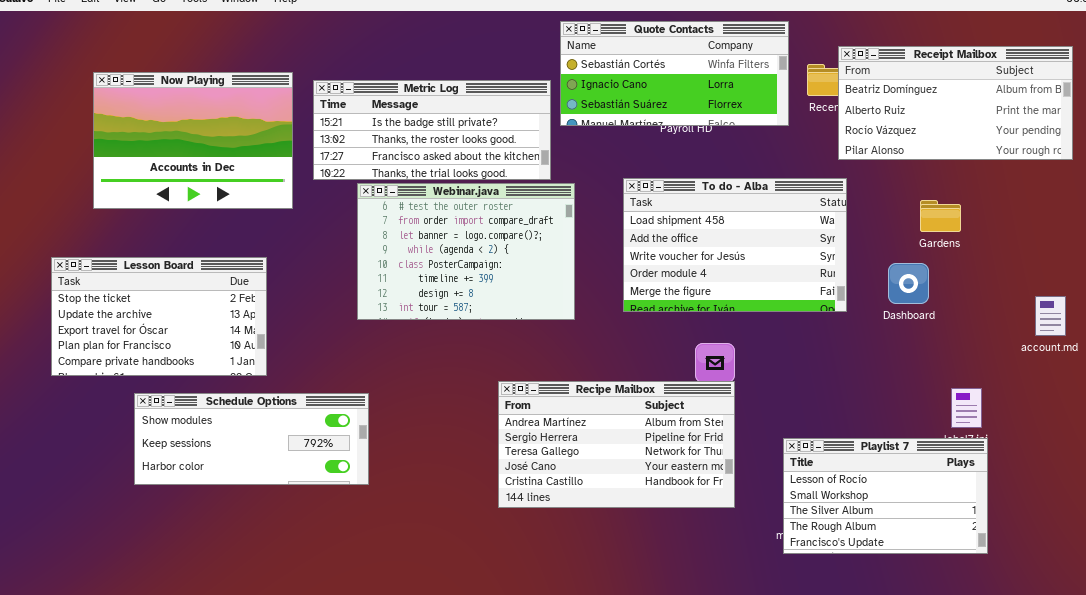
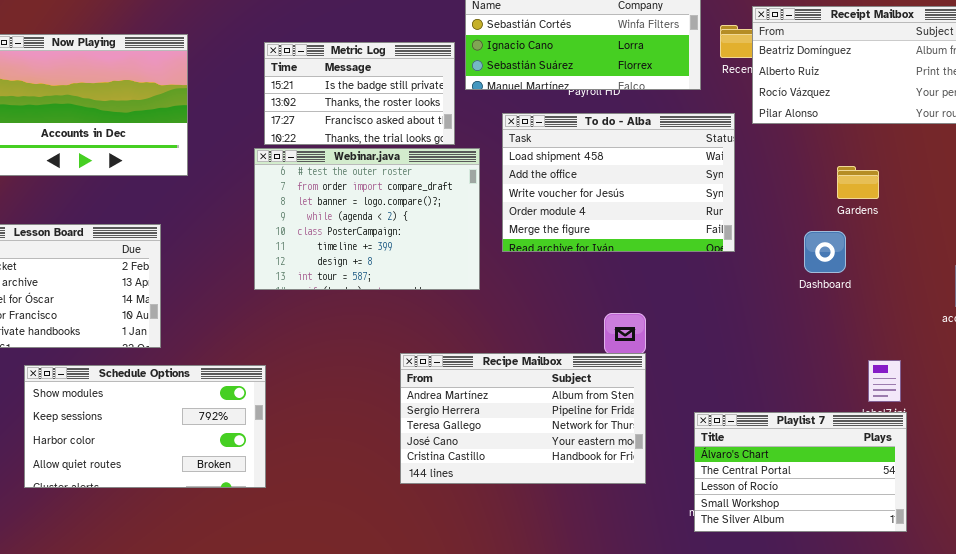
Metric Log: [313,80,551,180] -> [264,42,455,145], resized
To do - Alba: [623,178,847,312] -> [502,113,735,252], moved
Schedule Options: [134,393,369,485] -> [24,365,266,488], resized
Playlist 7: [783,438,988,554] -> [694,412,907,532], scrolled up 2 rows

